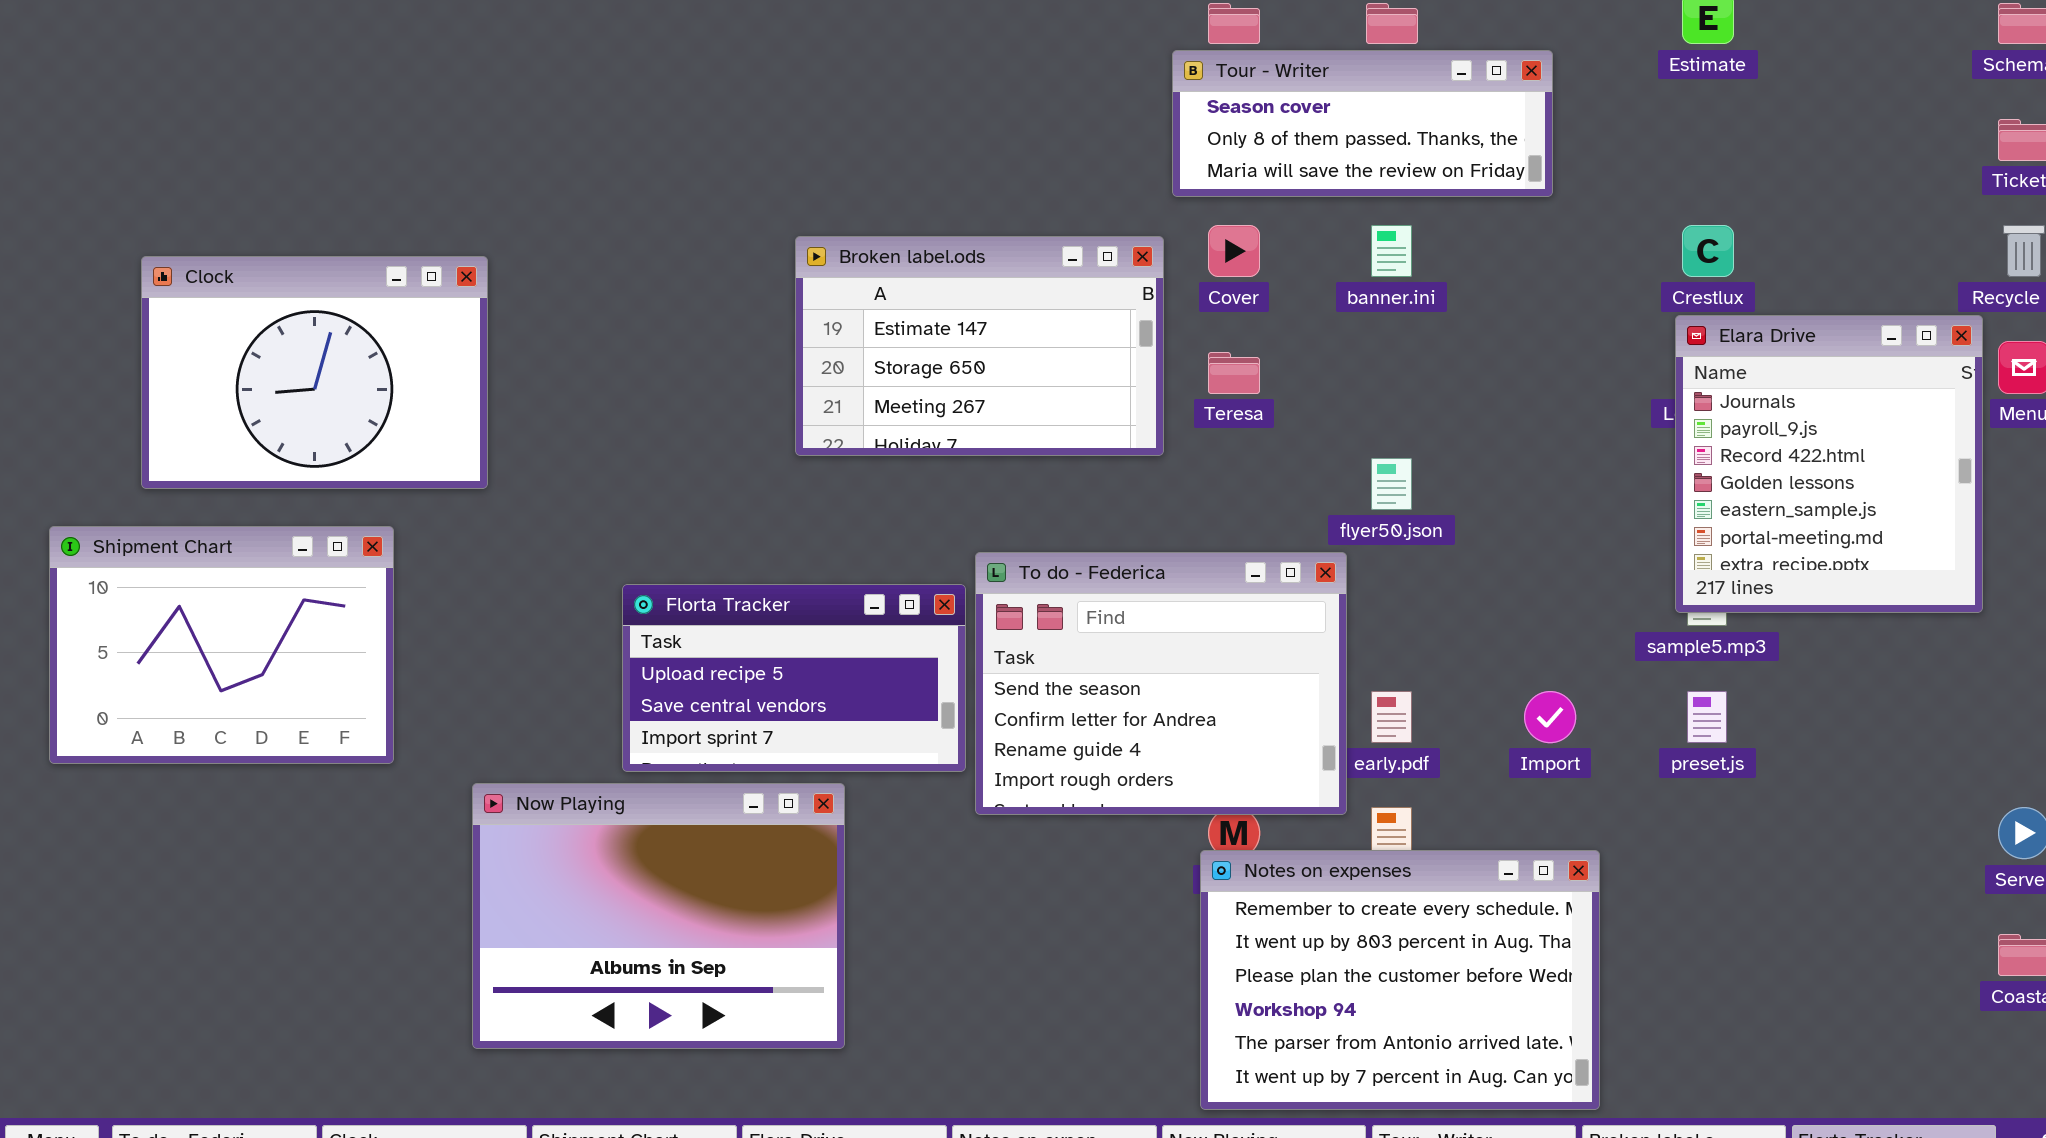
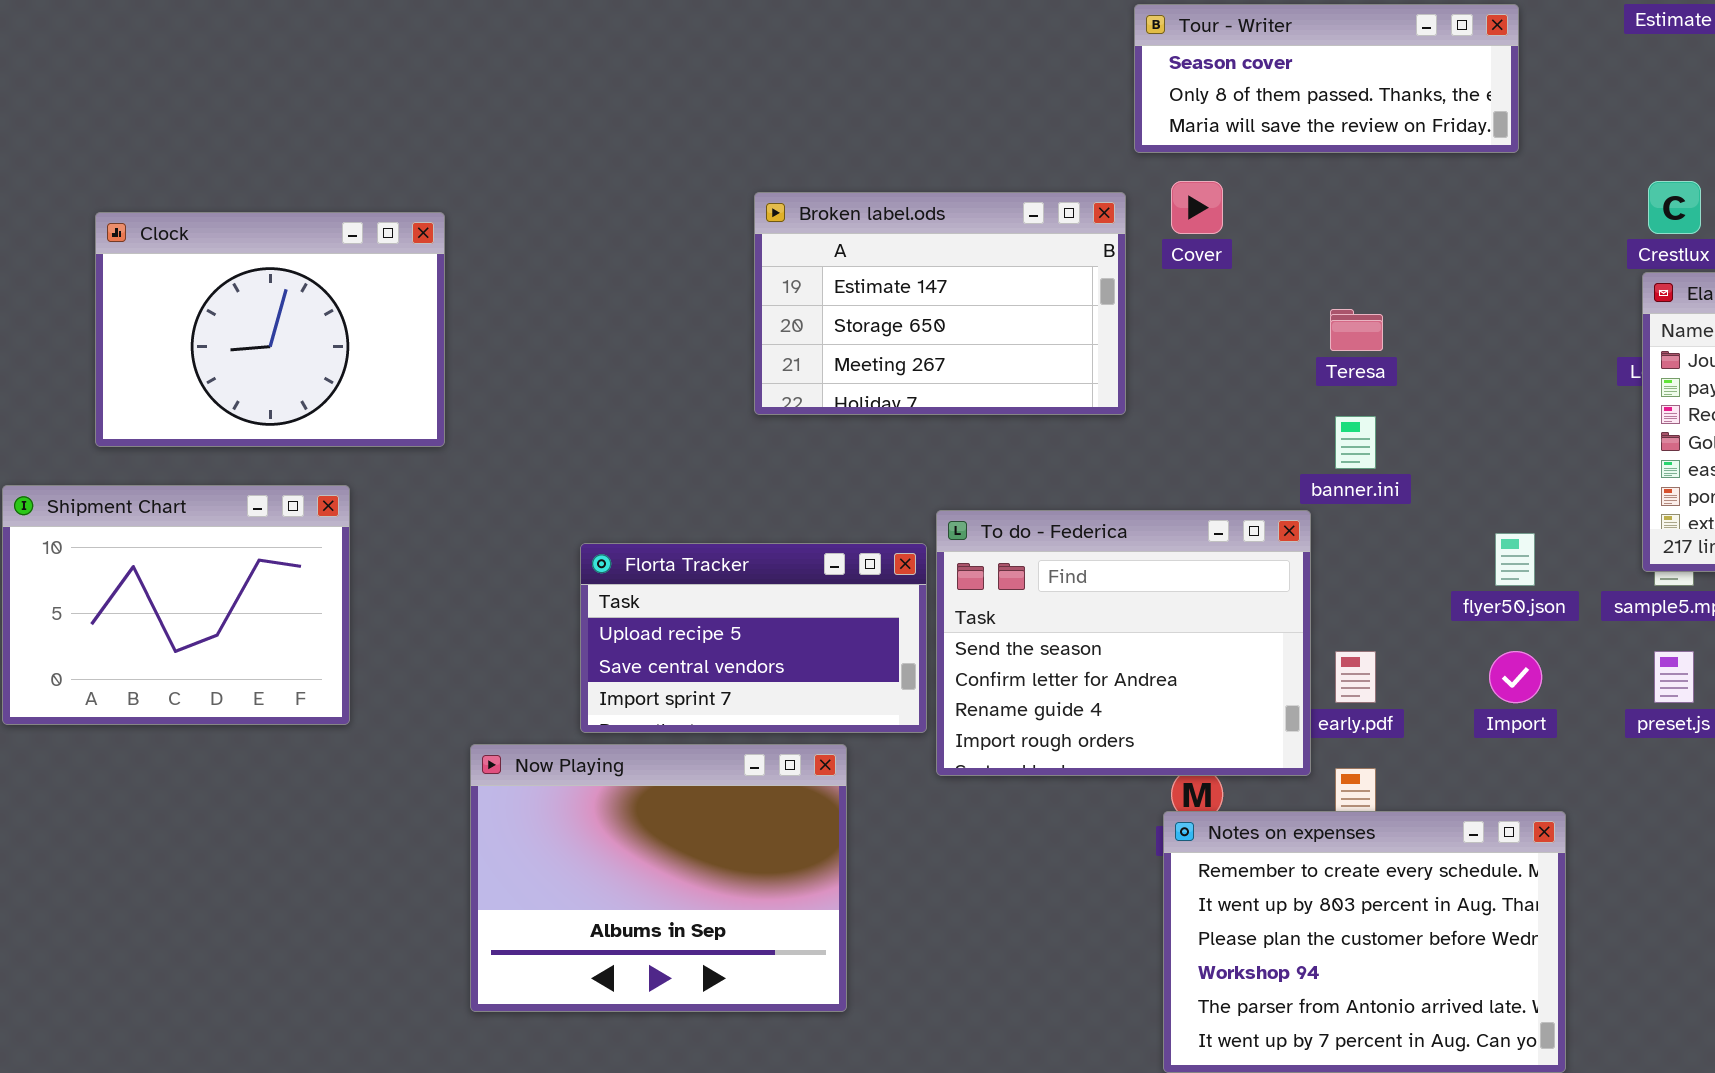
banner.ini: [1371,225,1412,277] -> [1335,416,1376,469], moved
Teresa: [1208,352,1260,394] -> [1330,309,1383,351], moved
flyer50.json: [1371,458,1412,510] -> [1495,533,1535,586], moved
Now Playing: [472,783,845,1049] -> [470,744,847,1012], moved

